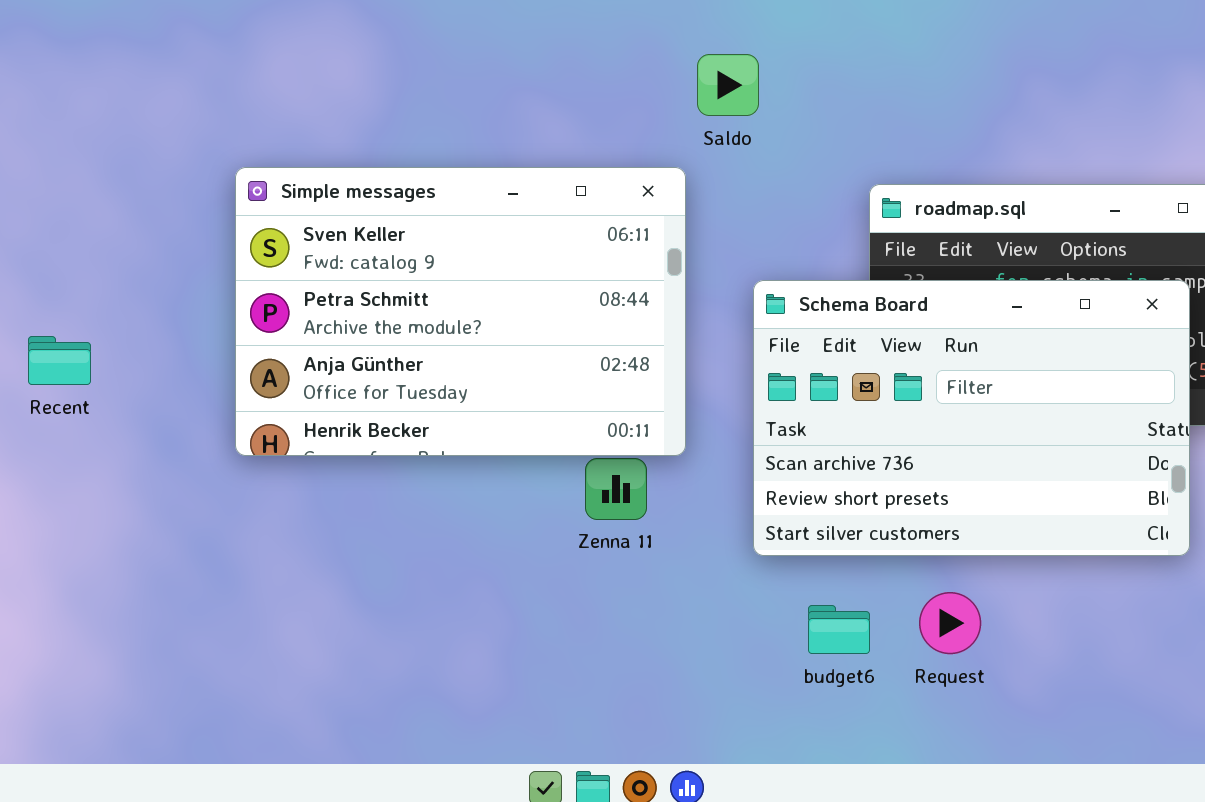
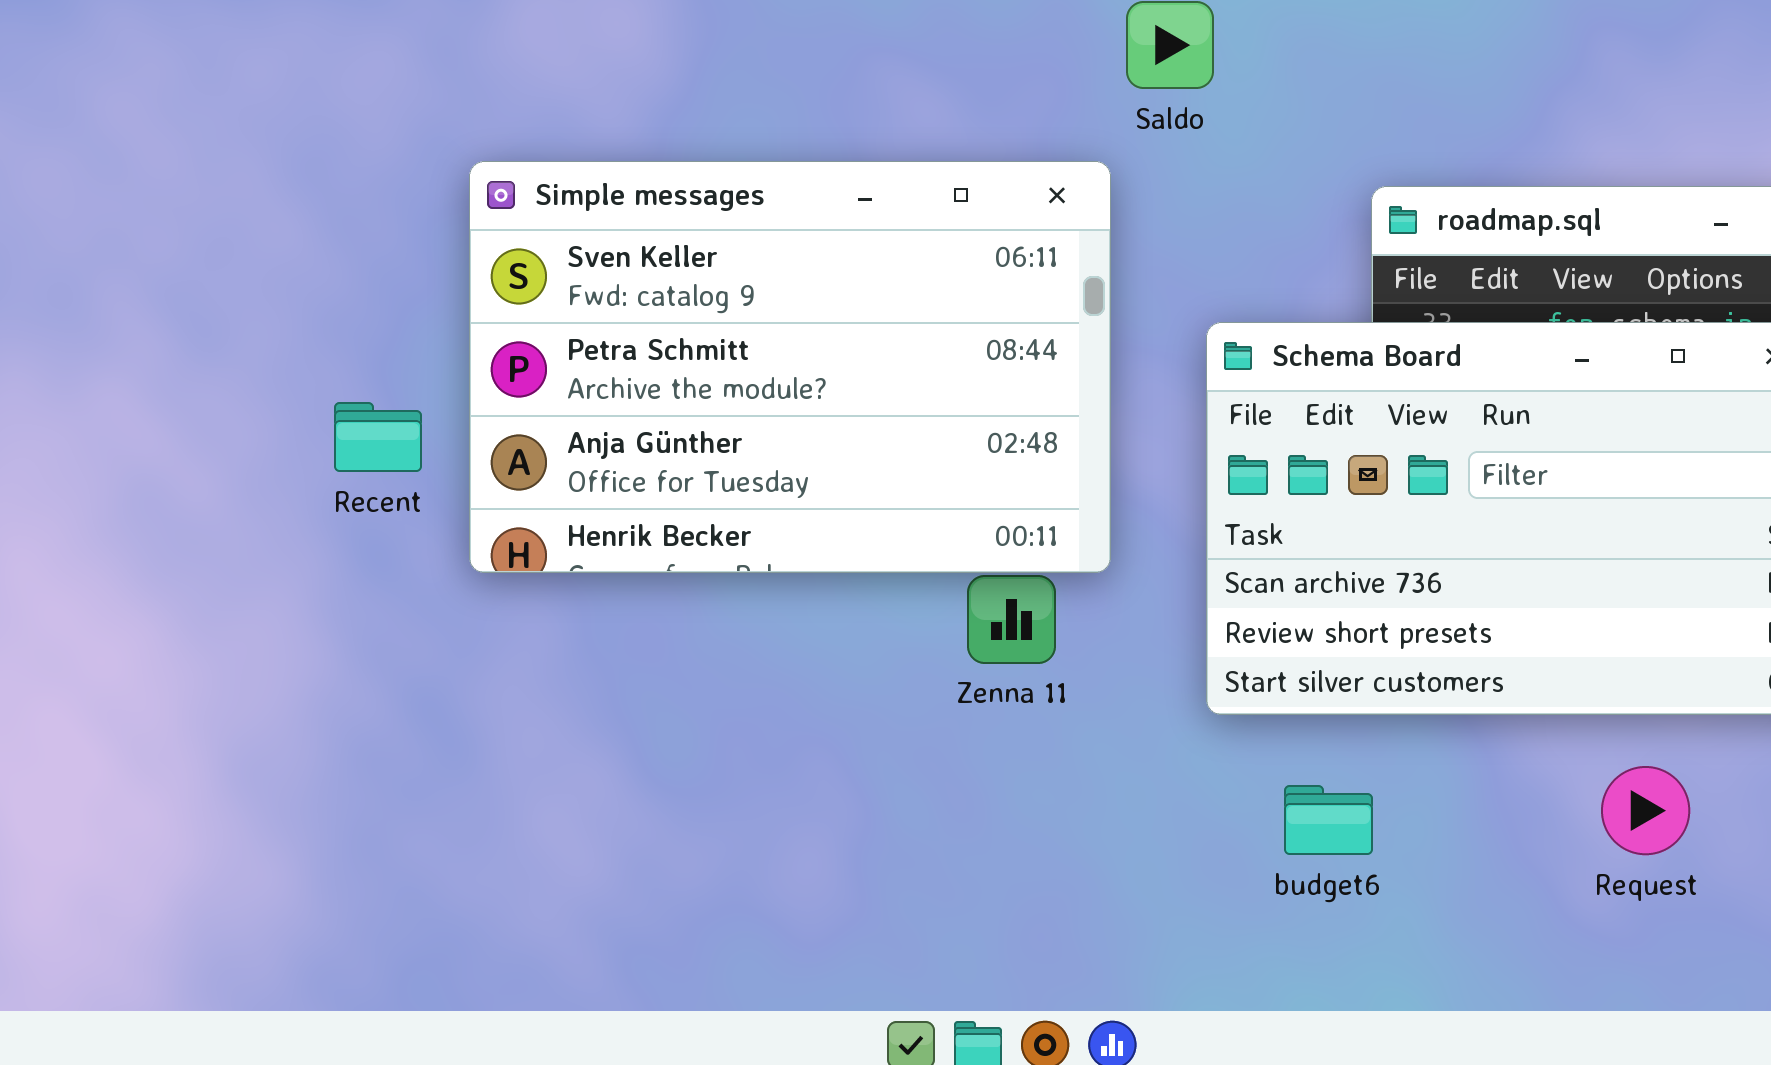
Recent: [28,336,91,385] -> [334,402,422,472], moved
Request: [919,592,981,654] -> [1601,766,1690,855], moved

